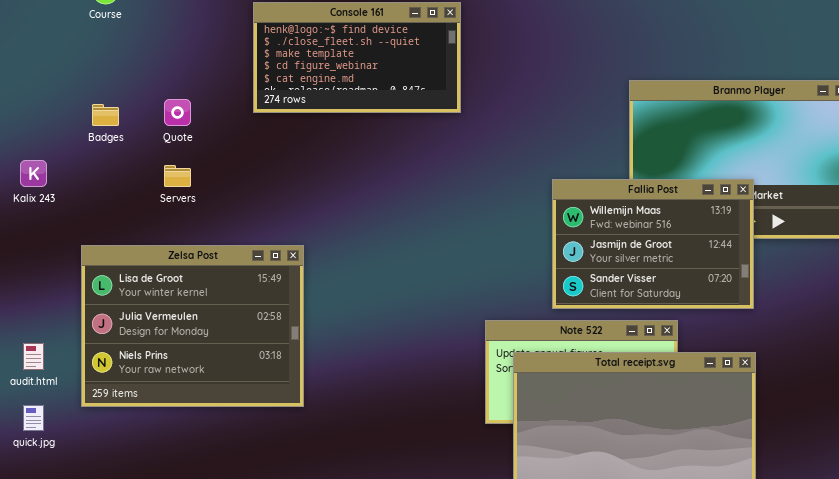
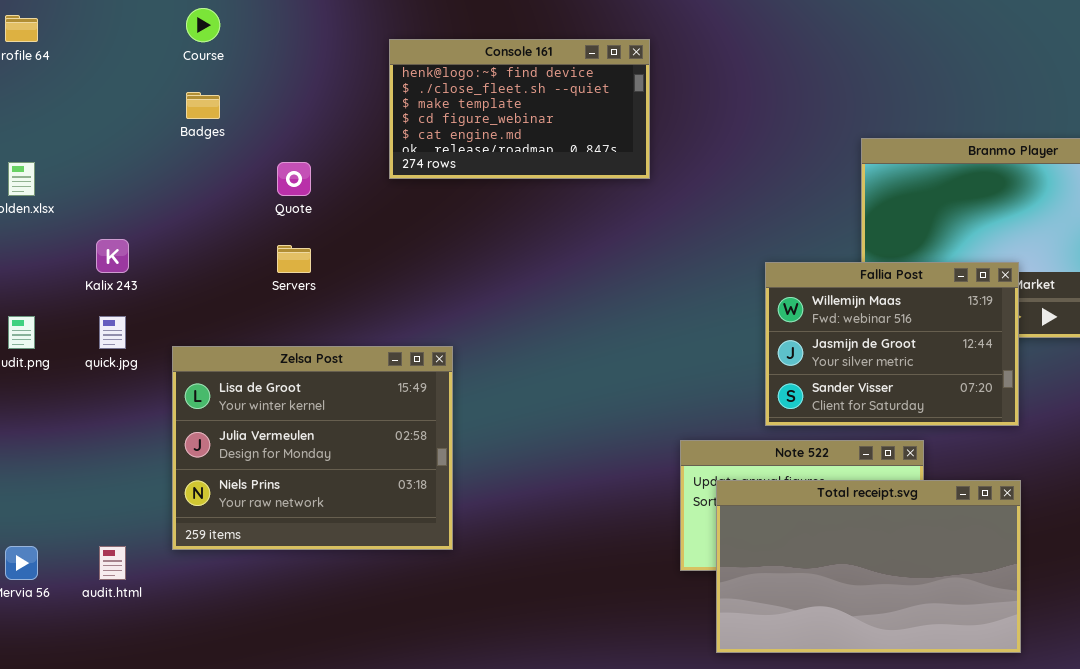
Badges: [92,104,119,126] -> [186,92,220,119], moved
audit.html: [23,343,44,370] -> [99,546,126,580], moved
quick.jpg: [23,405,44,431] -> [99,316,126,349], moved

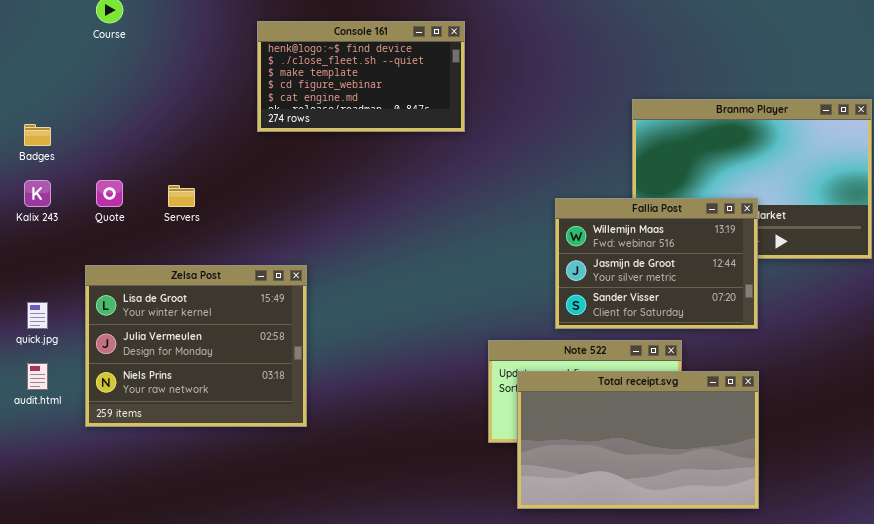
Badges: [186,92,220,119] -> [24,124,51,146], moved
Quote: [277,162,311,196] -> [96,180,123,207], moved
quick.jpg: [99,316,126,349] -> [27,302,48,329], moved
audit.html: [99,546,126,580] -> [27,363,48,390], moved

